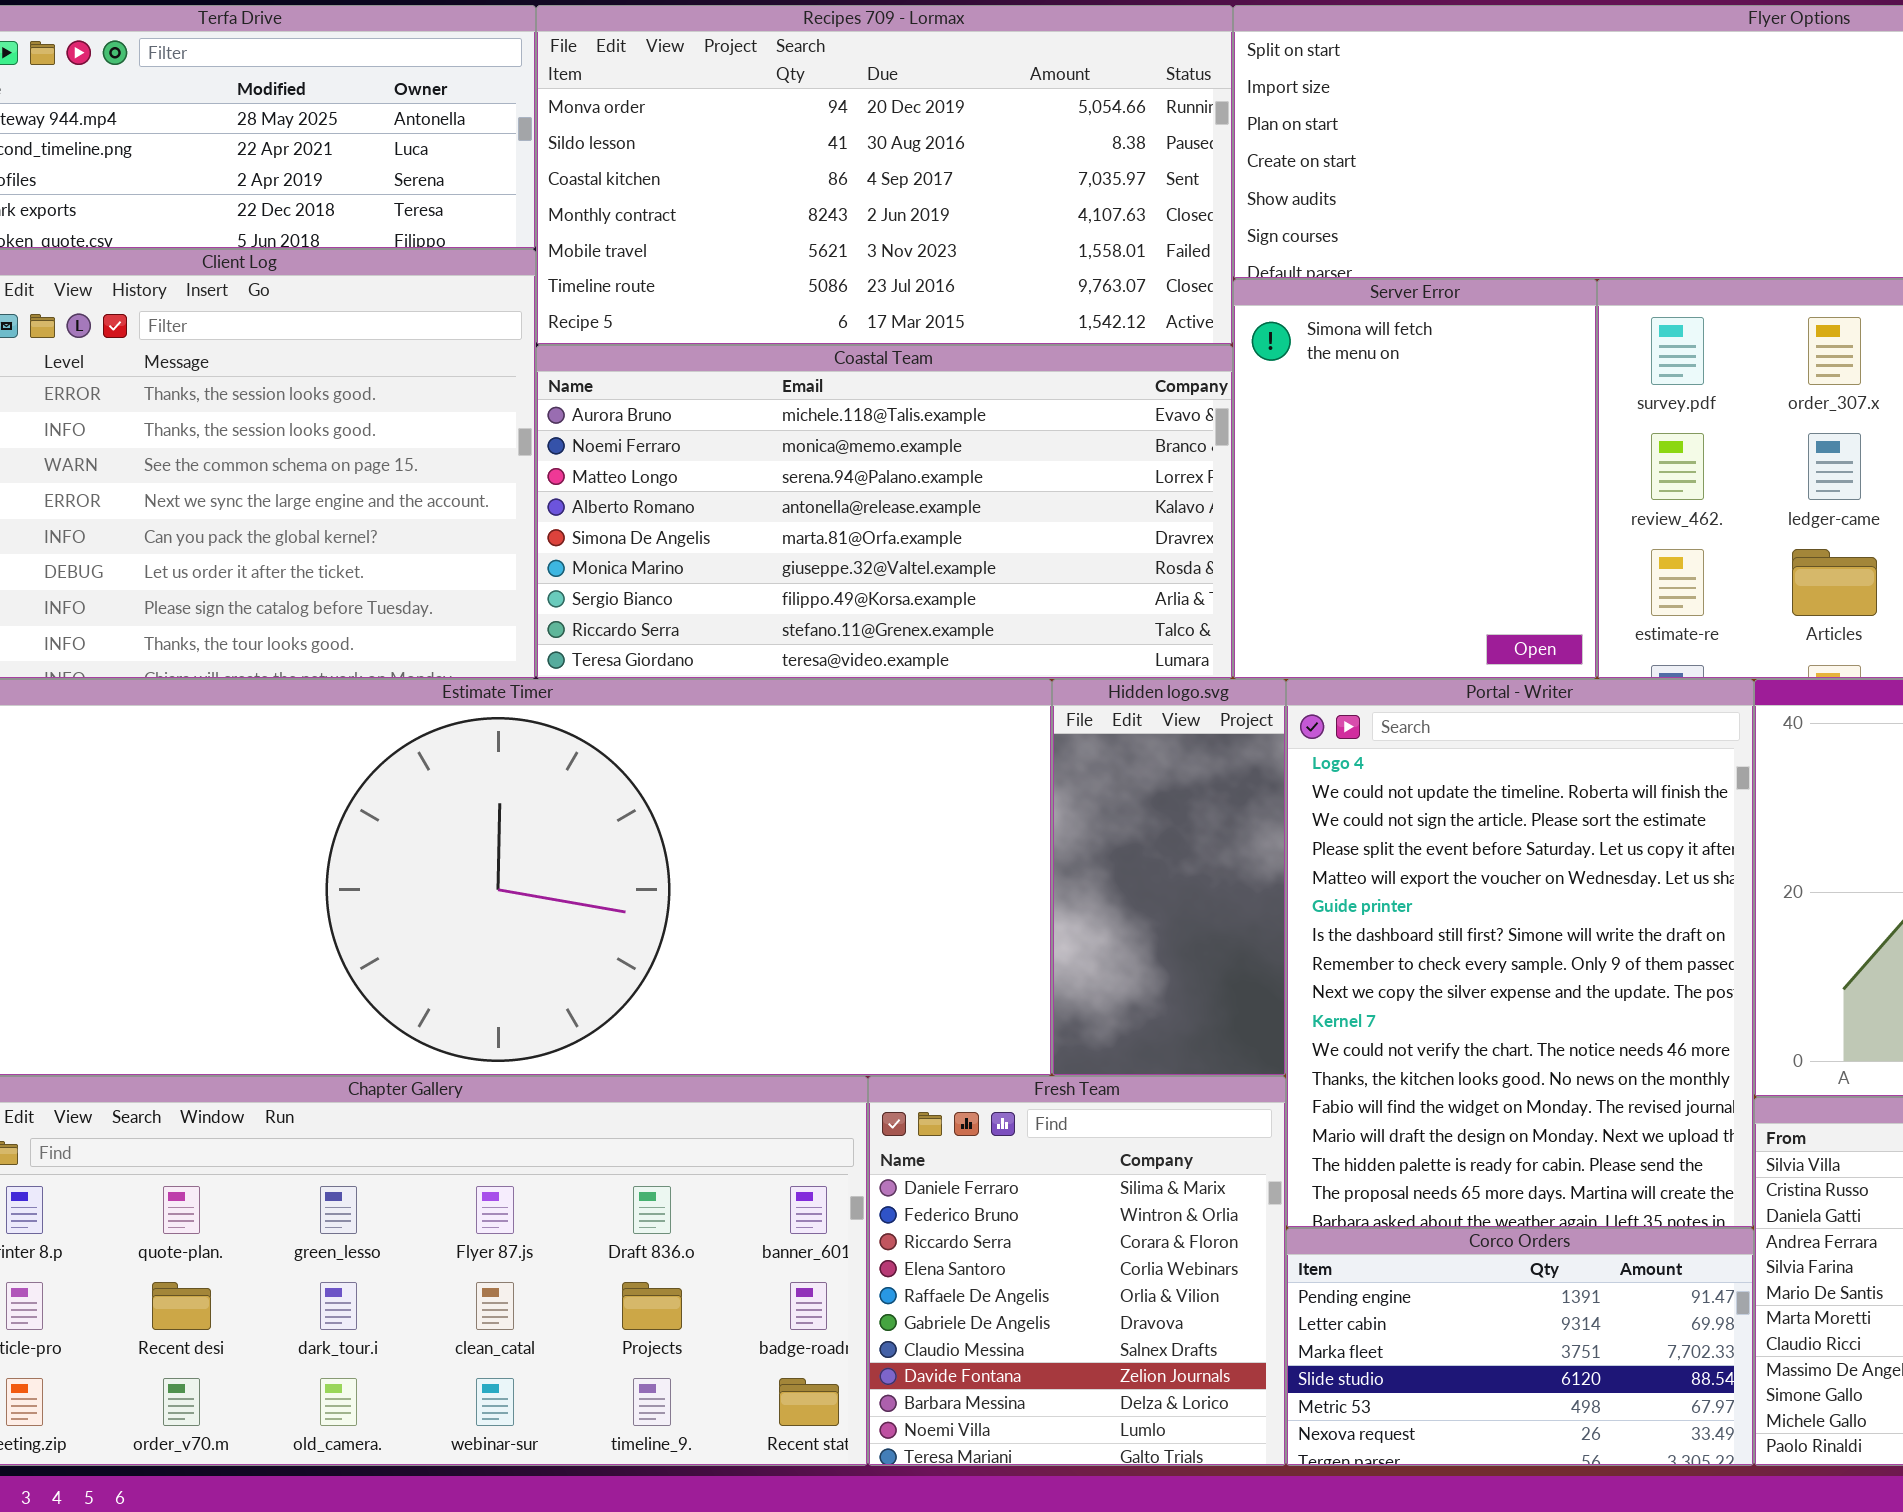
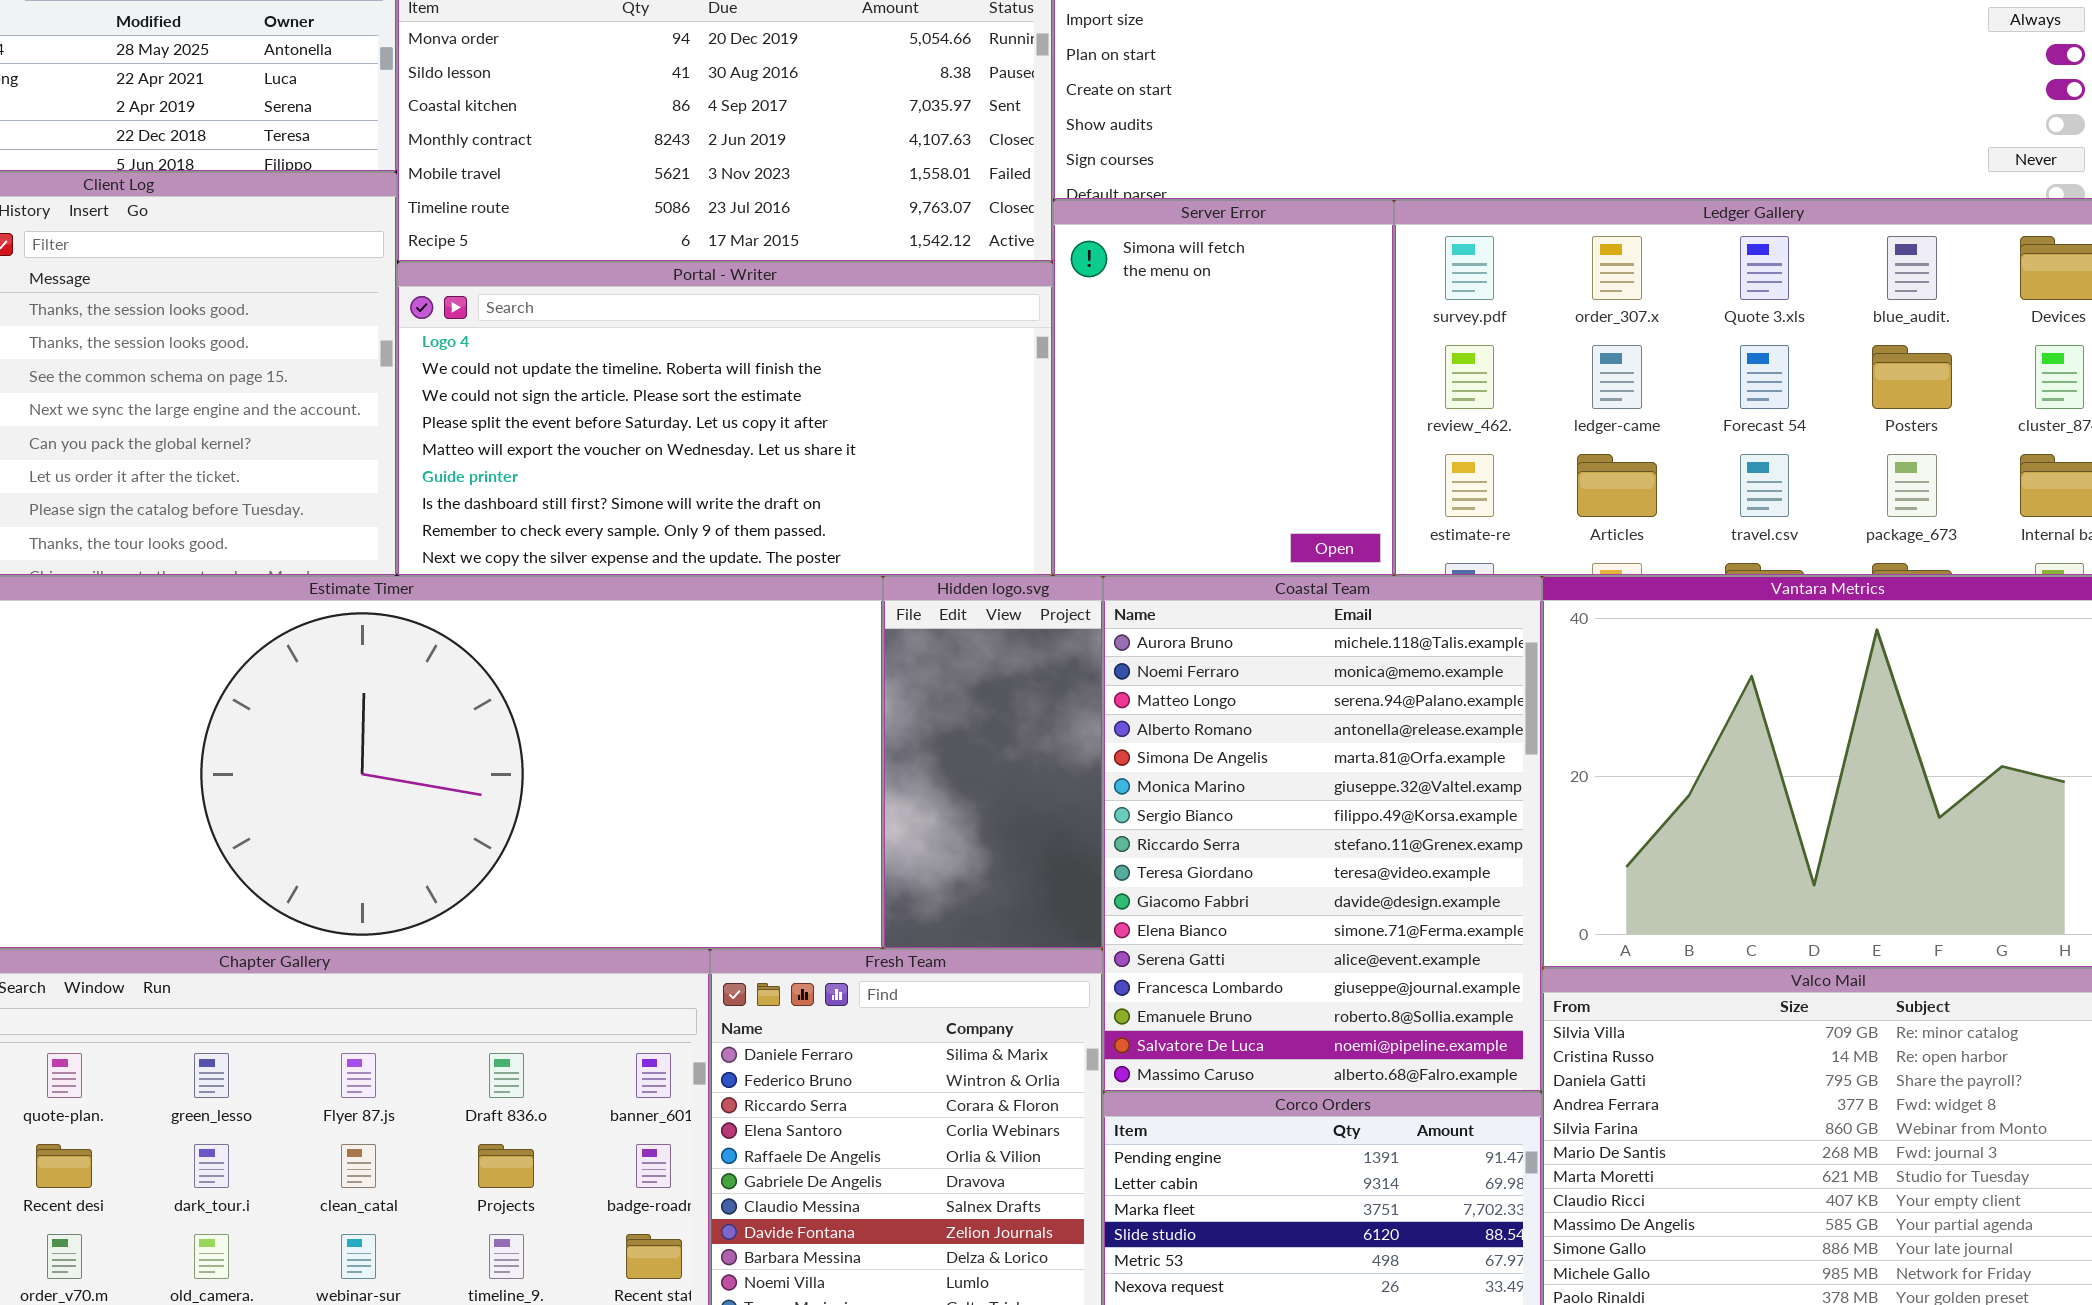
Coastal Team: [536,345,1233,679] -> [1103,576,1542,1092], moved, resized
Portal - Writer: [1286,679,1754,1228] -> [397,262,1053,576], moved, resized

